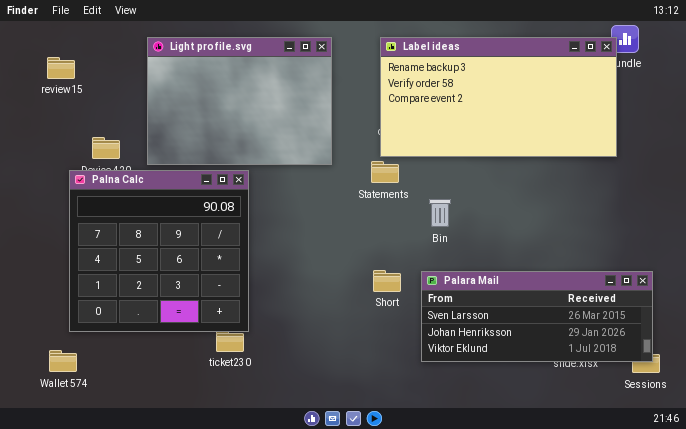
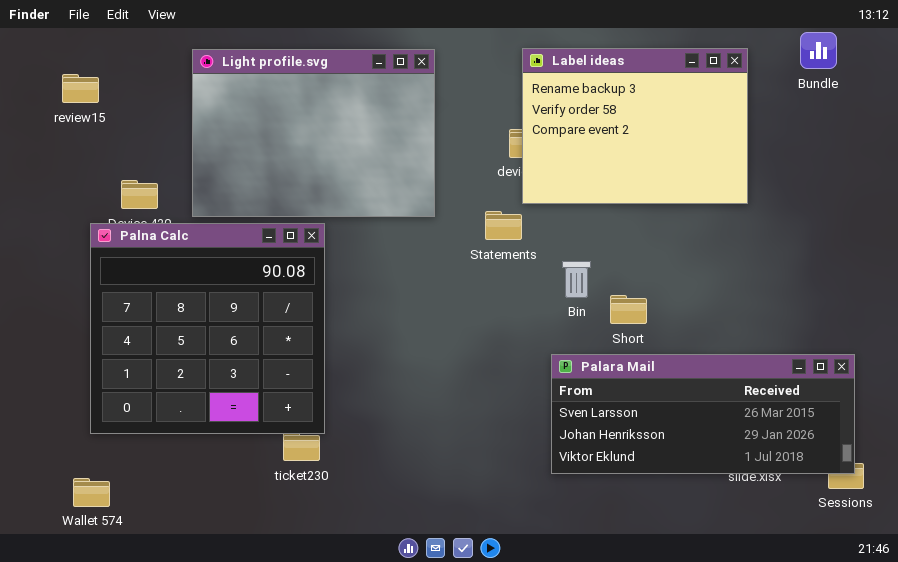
Label ideas: [380,37,617,157] -> [522,48,748,204], moved, resized
Short: [373,270,401,292] -> [610,295,647,324], moved
Wallet 574: [49,350,77,372] -> [73,478,110,507], moved

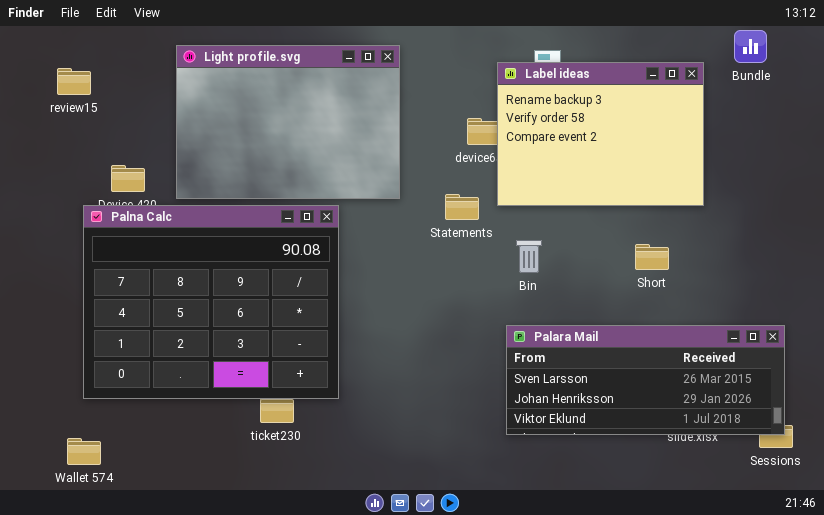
Label ideas: [522,48,748,204] -> [497,62,704,206], moved
Palna Calc: [90,223,325,434] -> [83,205,339,399], resized
Short: [610,295,647,324] -> [635,244,669,270], moved

